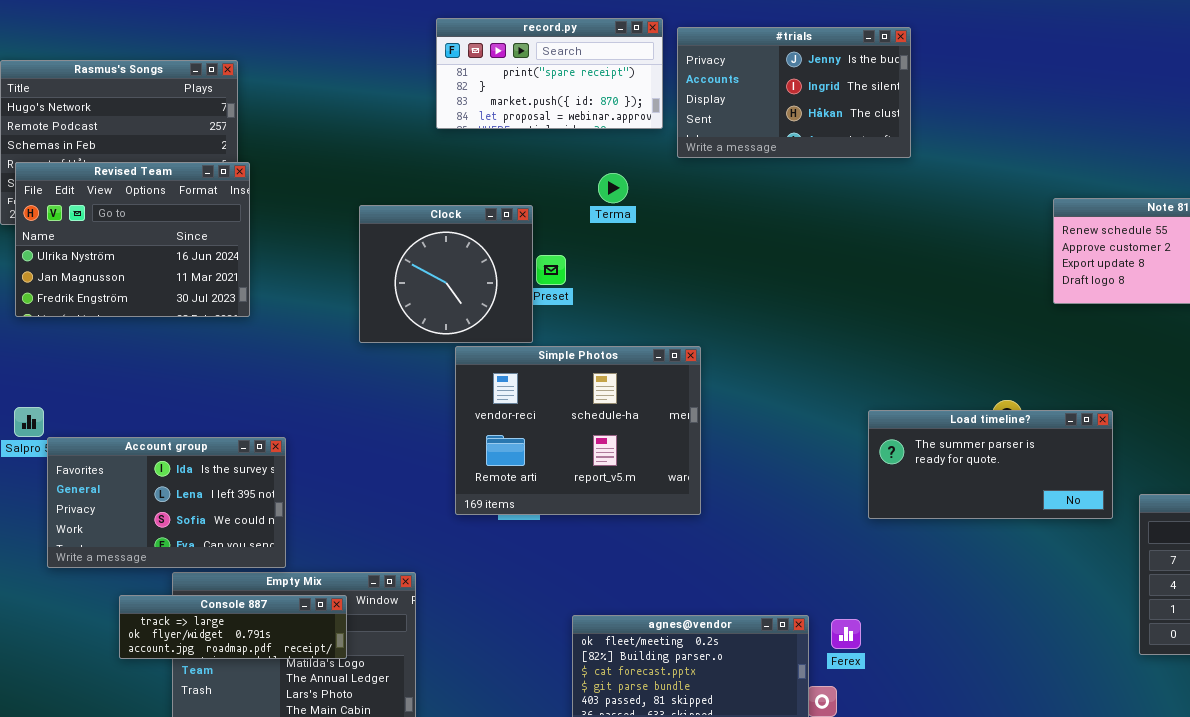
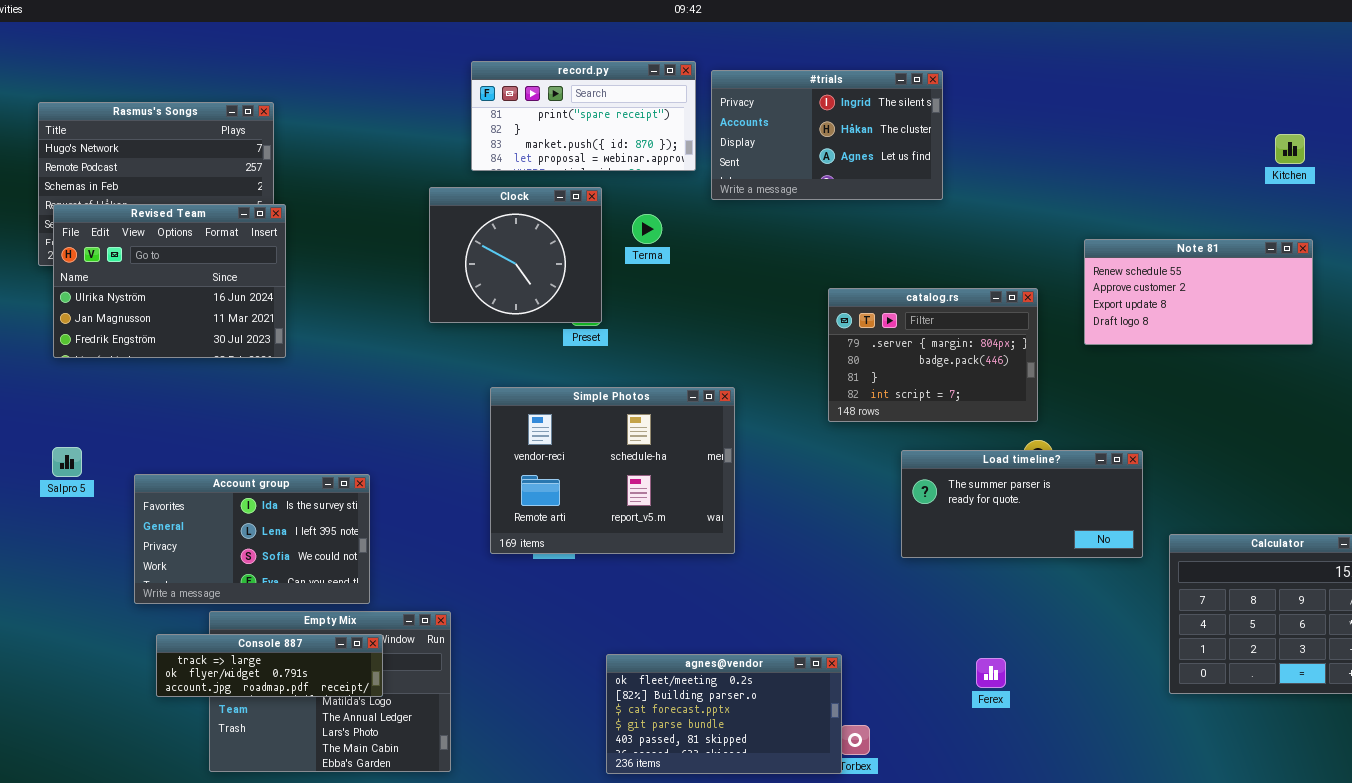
#trials: [677,27,911,158] -> [711,70,943,200], scrolled down 1 row
Clock: [359,205,533,343] -> [429,187,602,323], moved
catalog.rs: none -> [828,288,1038,422], opened
Account group: [47,437,286,568] -> [134,474,370,604], moved
Ferex: [831,619,861,649] -> [976,658,1006,688], moved

